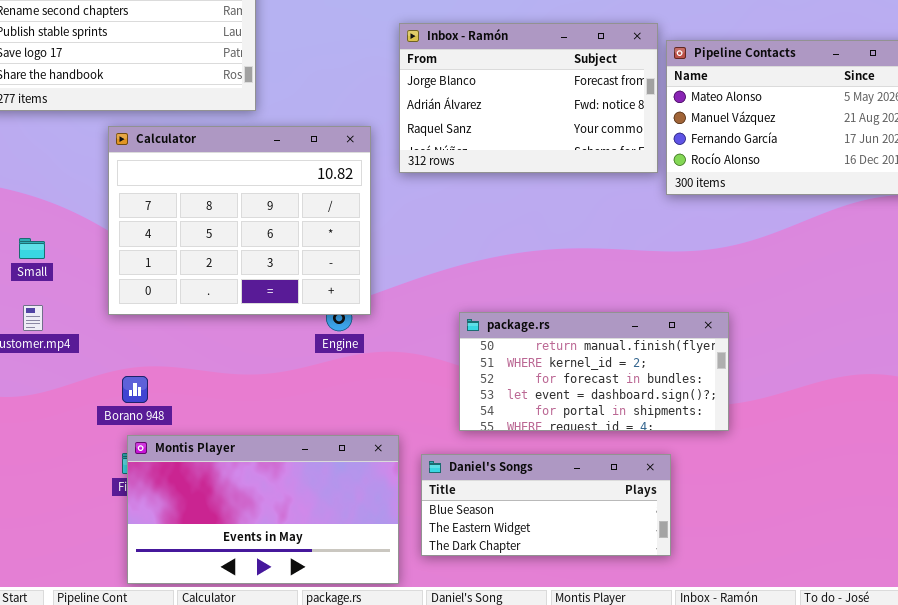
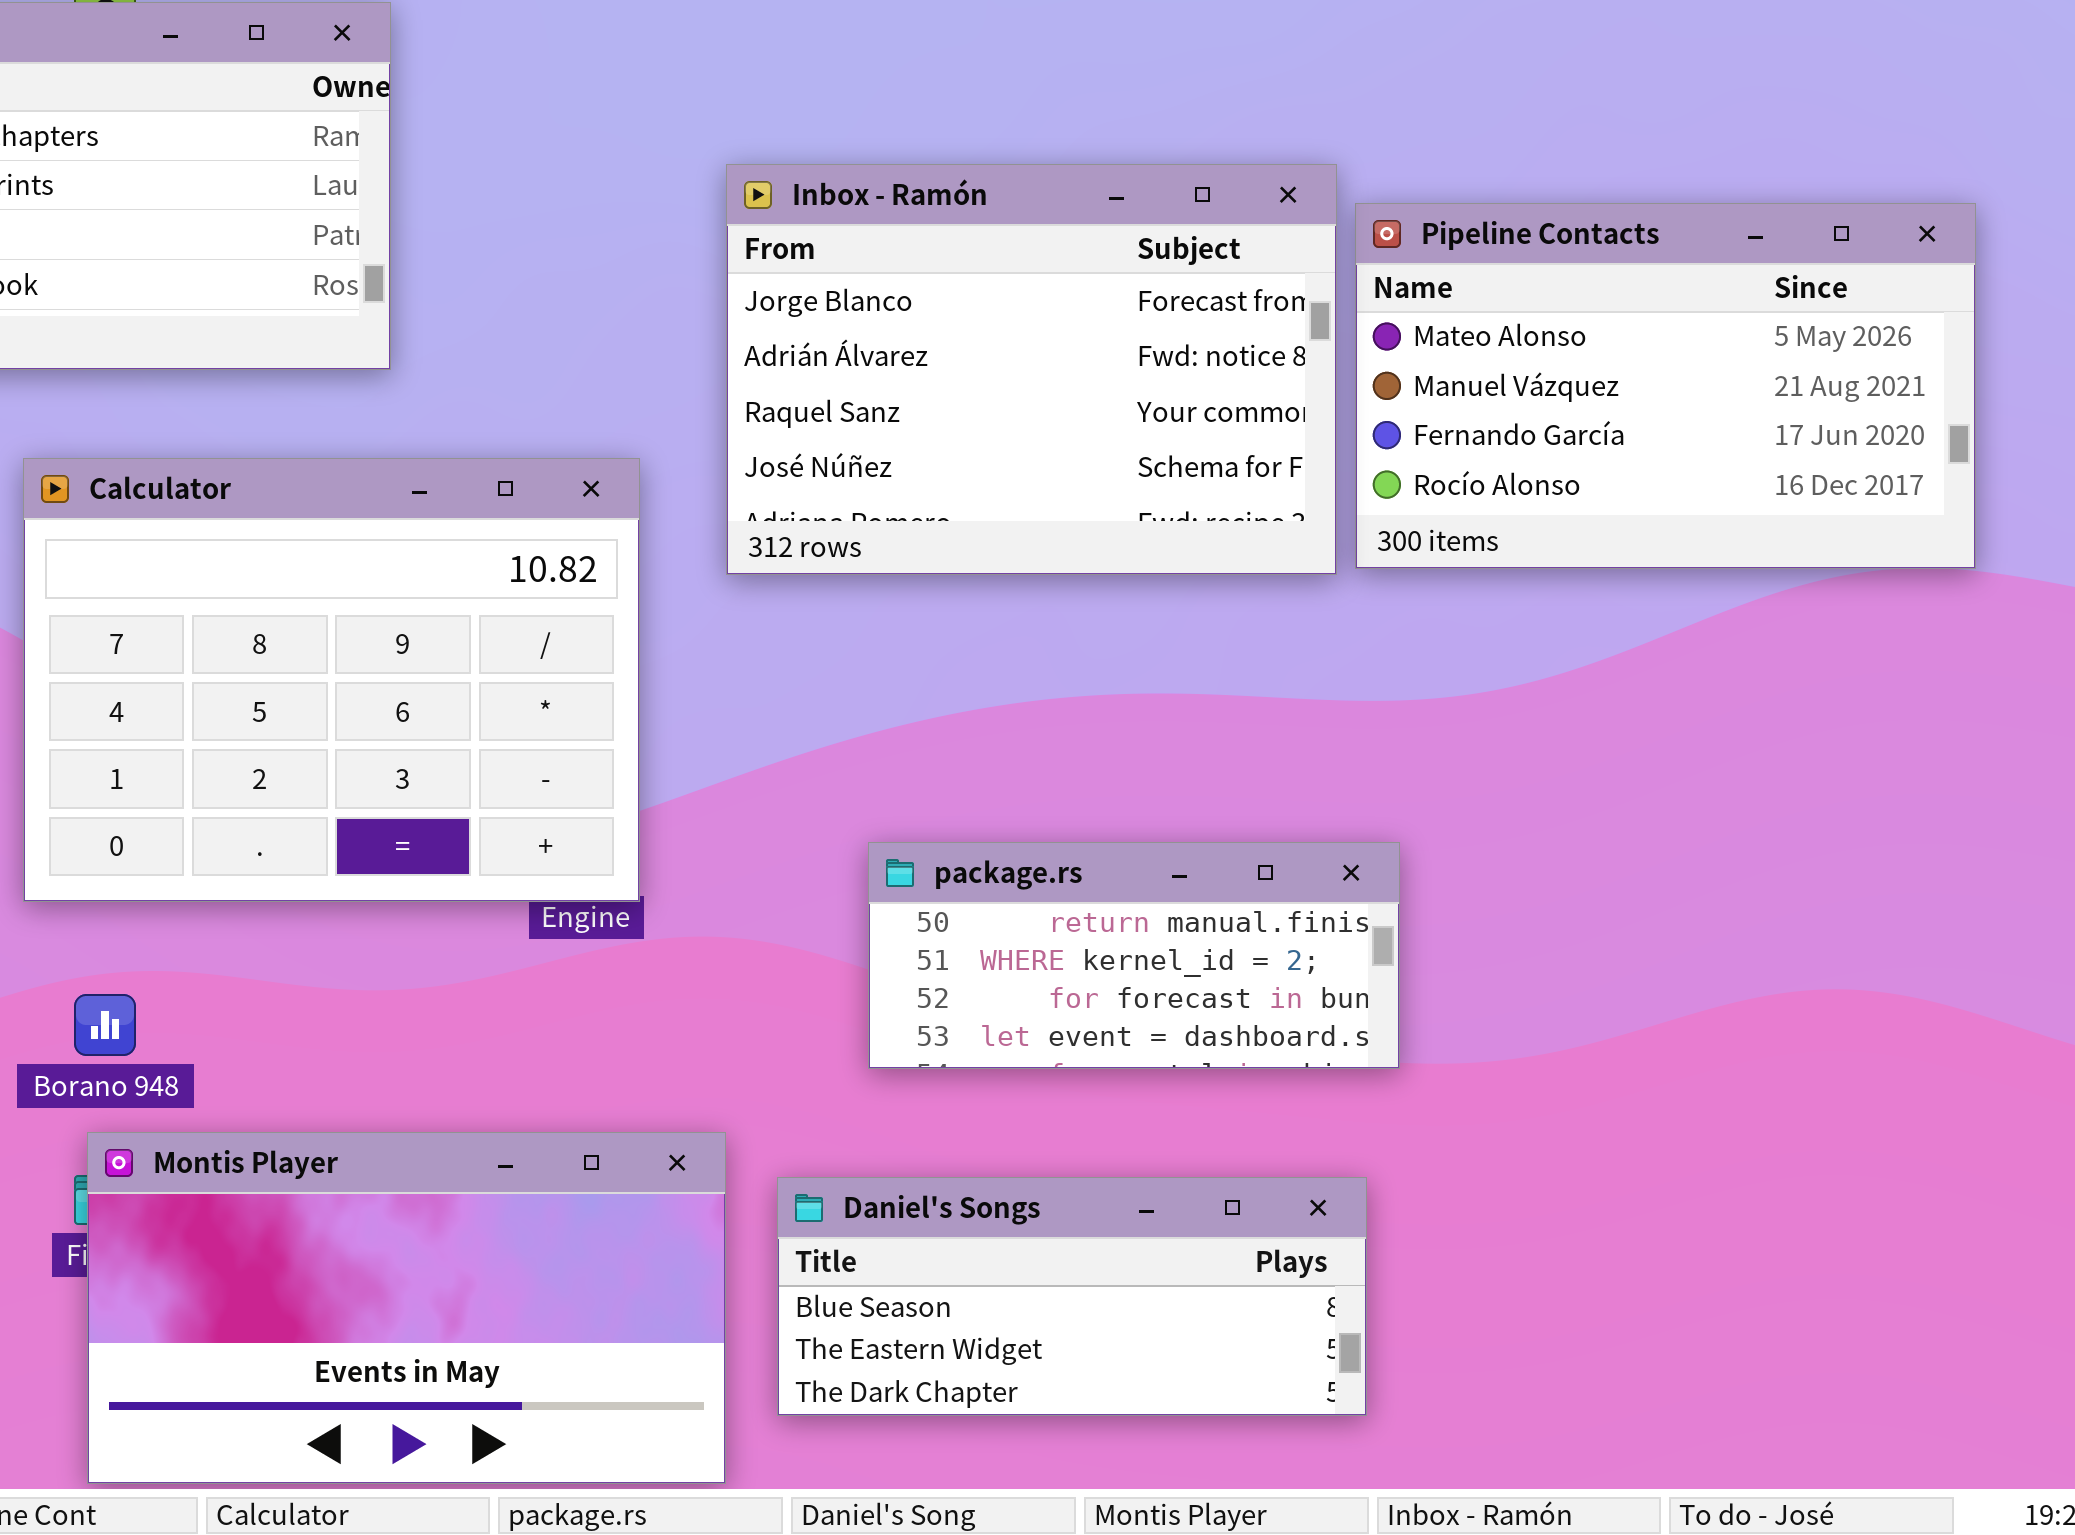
Inbox - Ramón: [399,23,658,173] -> [726,164,1337,575], resized
Calculator: [108,126,371,315] -> [23,458,640,902], moved
package.rs: [459,312,729,431] -> [868,842,1400,1069], resized

